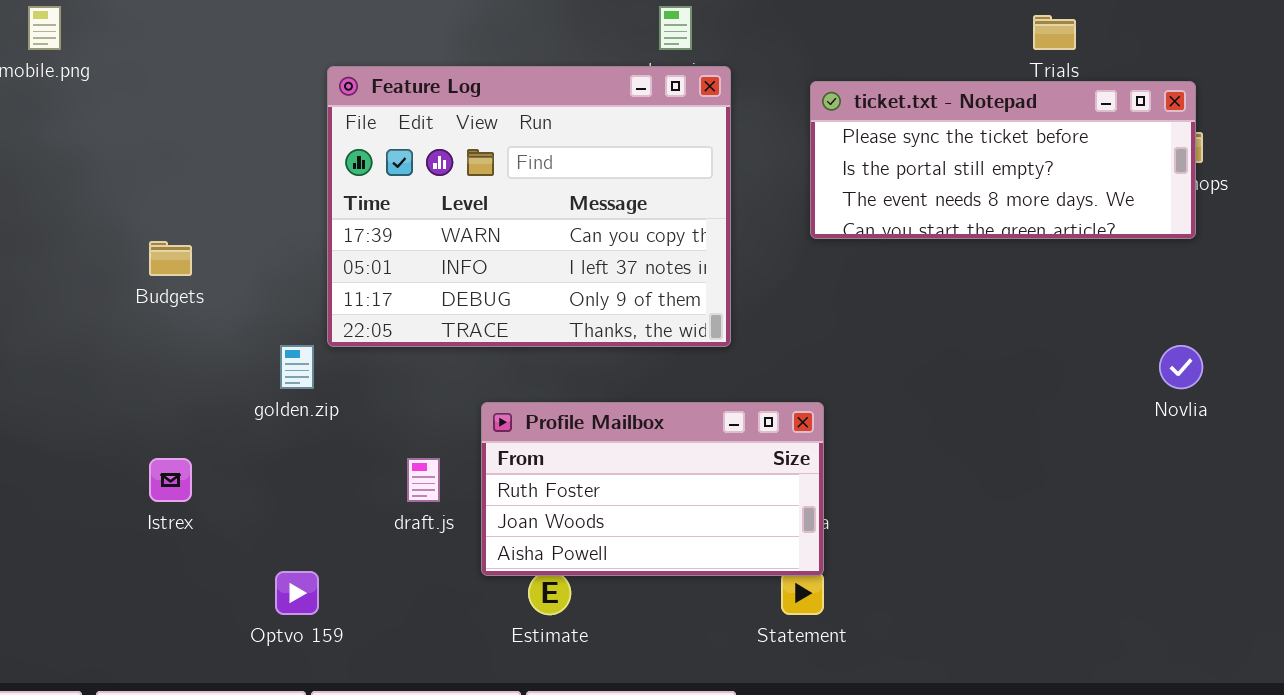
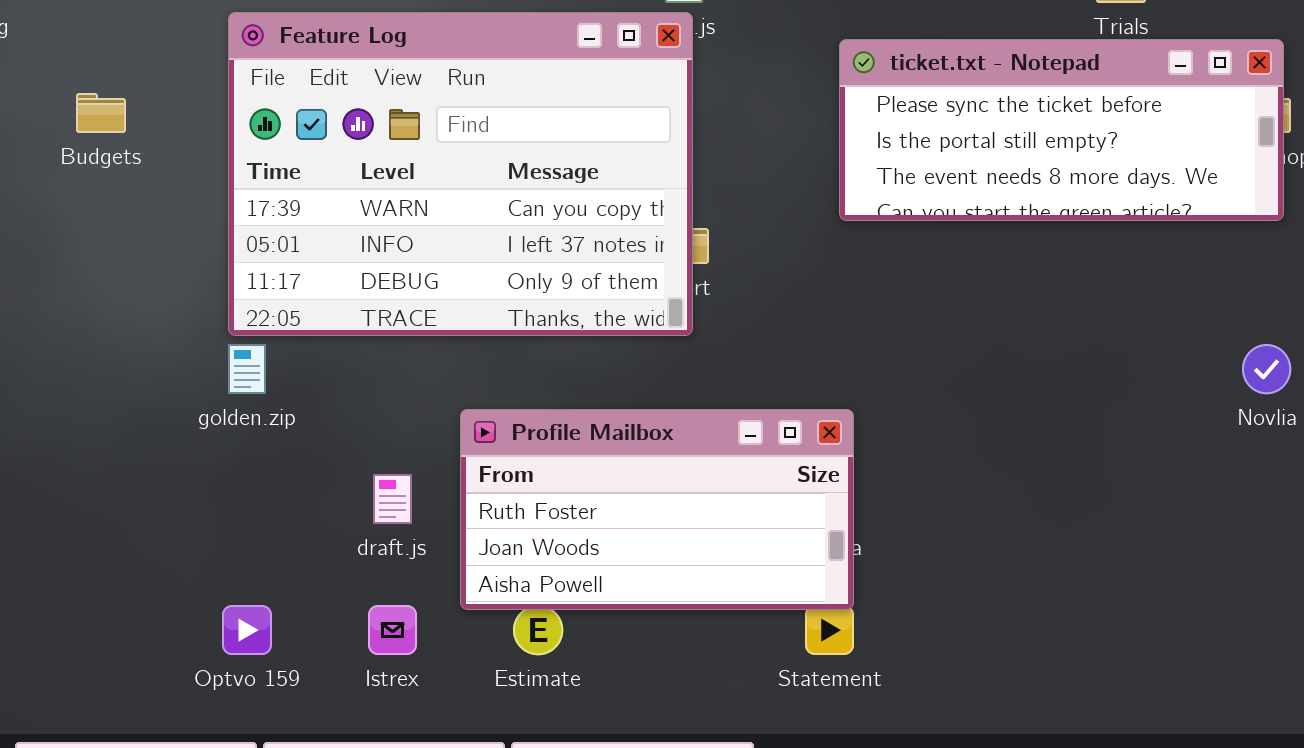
Feature Log: [327,66,731,347] -> [228,12,693,336], moved
Budgets: [149,241,192,276] -> [76,93,126,133], moved
Istrex: [149,458,192,502] -> [368,605,417,655], moved

